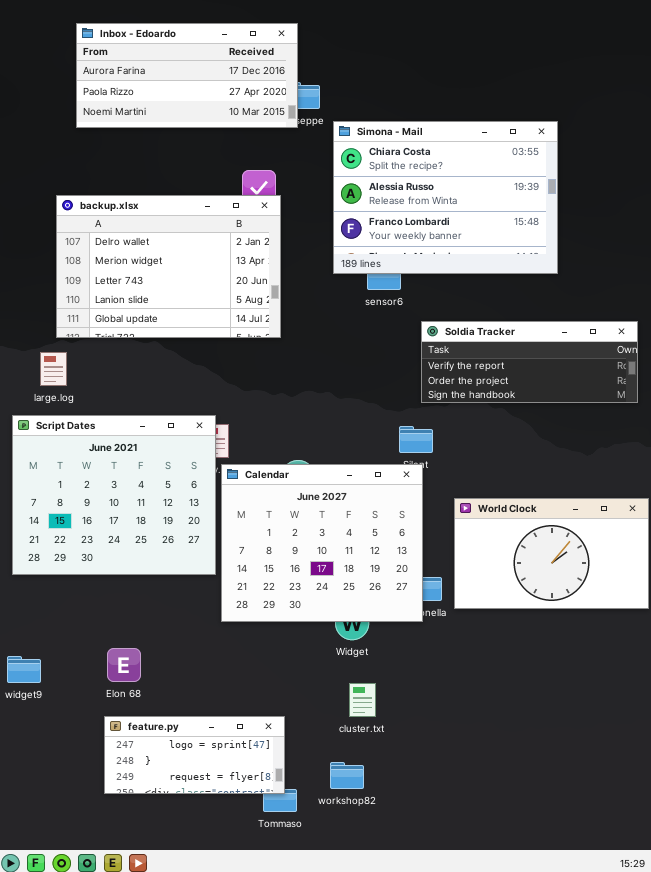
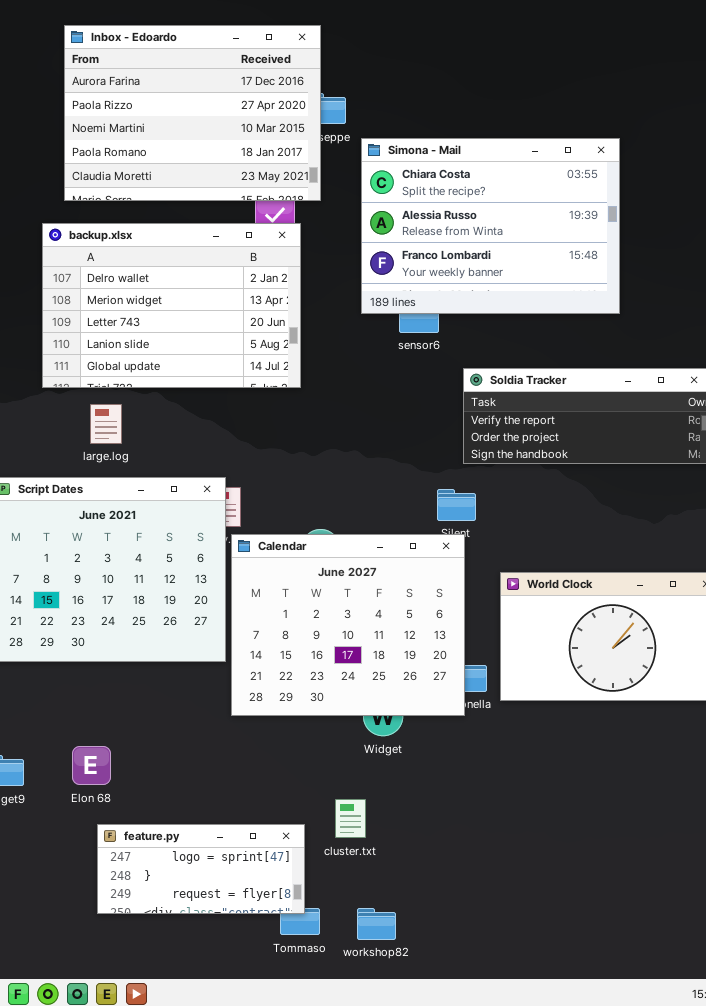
Inbox - Edoardo: [76,23,298,128] -> [64,25,321,201], resized
large.log: [40,352,67,386] -> [90,404,122,444], moved
Elon 68: [107,648,141,682] -> [72,746,111,785], moved
cluster.txt: [349,683,376,717] -> [335,799,366,838], moved
workshop82: [330,762,364,789] -> [357,908,396,940], moved

